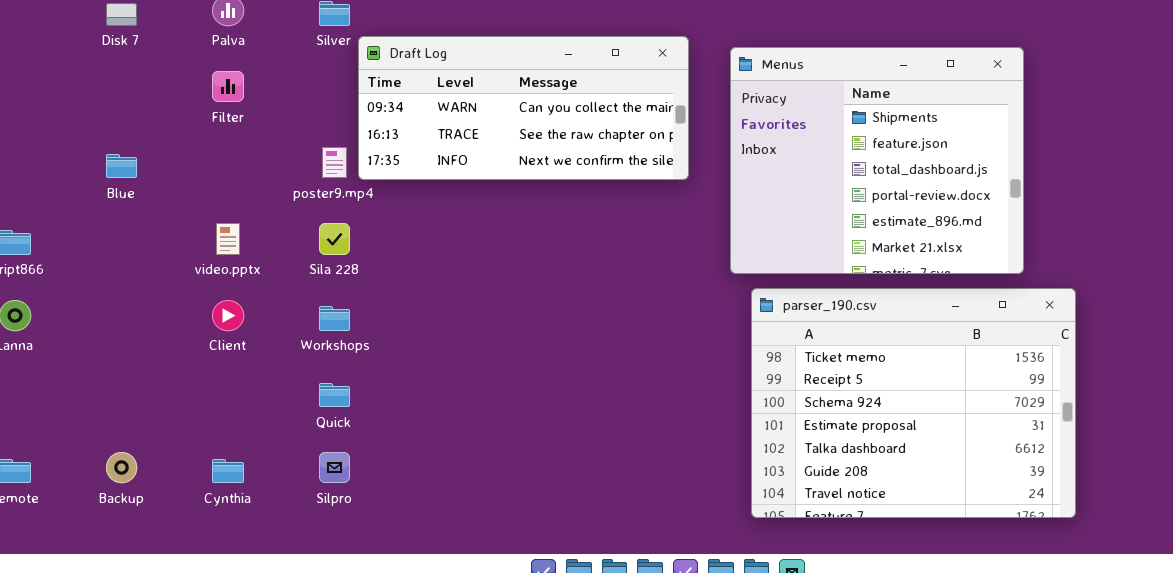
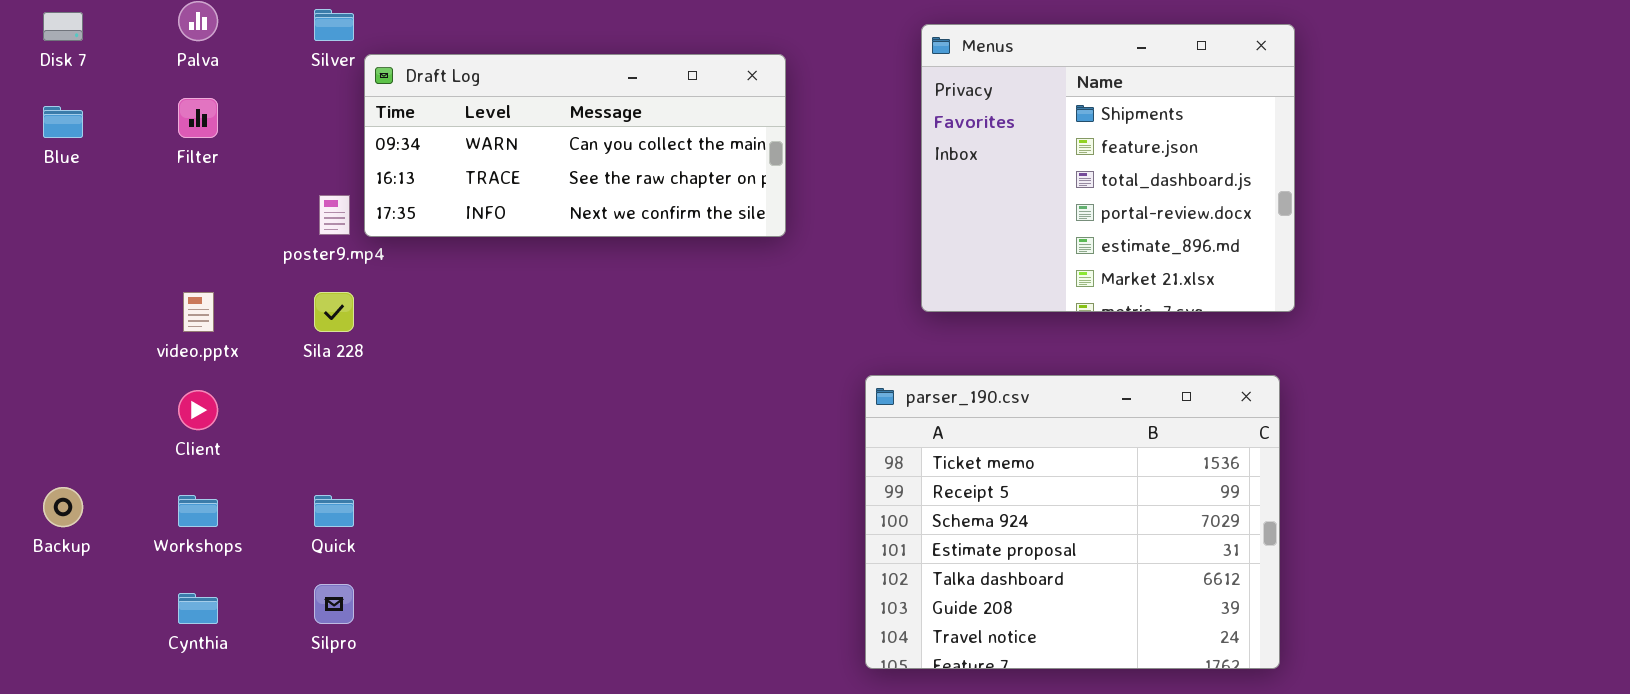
Menus: [730,47,1024,274] -> [921,24,1295,312], moved
Blue: [106,154,137,178] -> [43,106,83,138], moved
Workshops: [319,306,350,331] -> [178,495,218,527], moved
Backup: [106,452,137,483] -> [43,487,83,527], moved

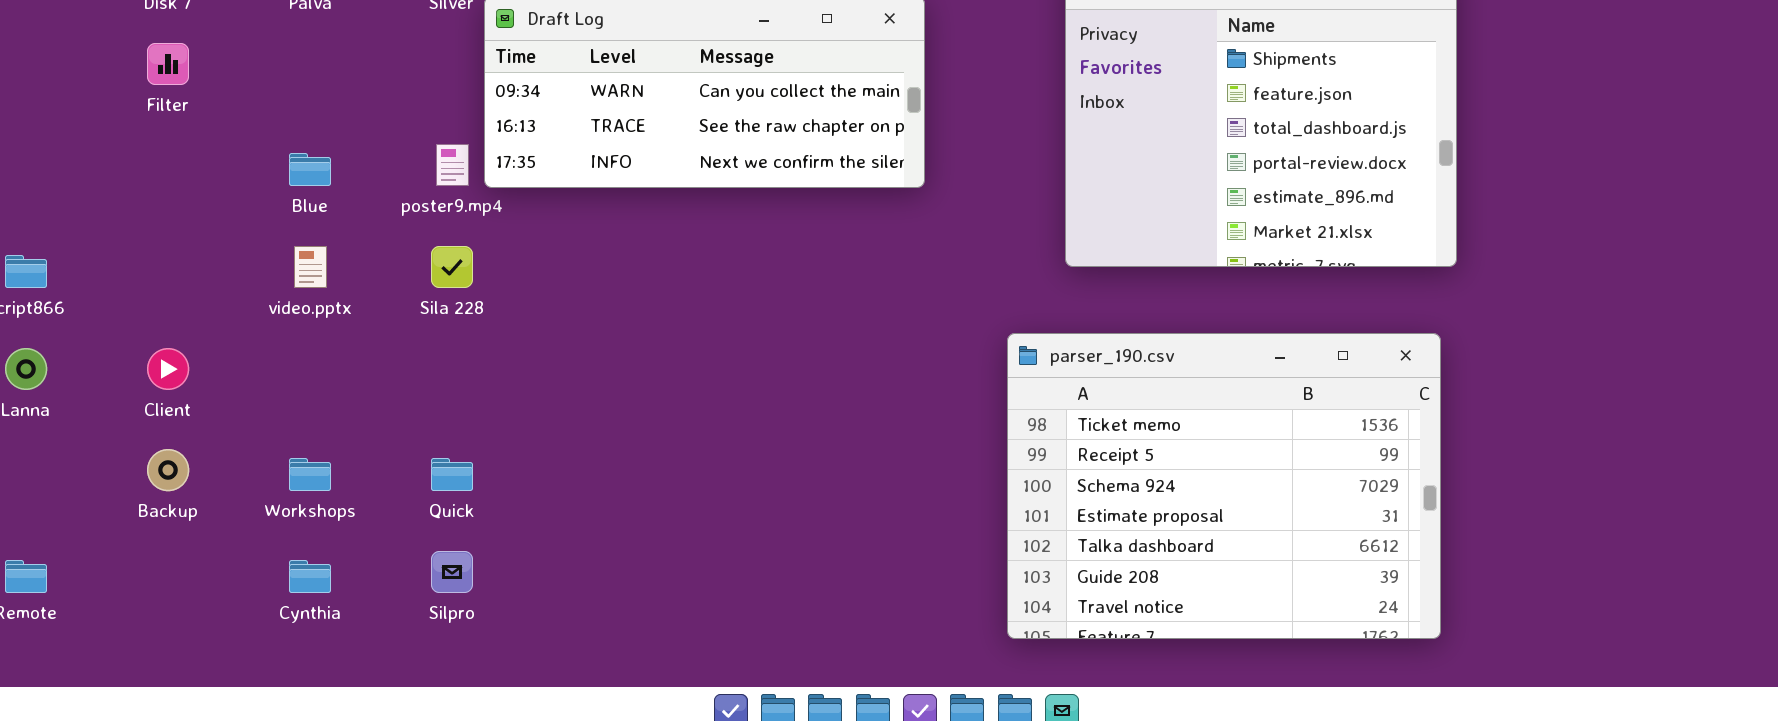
Filter: [178,98,218,138] -> [147,43,189,85], moved
Blue: [43,106,83,138] -> [289,153,331,186], moved
Client: [178,390,218,430] -> [147,348,189,390], moved

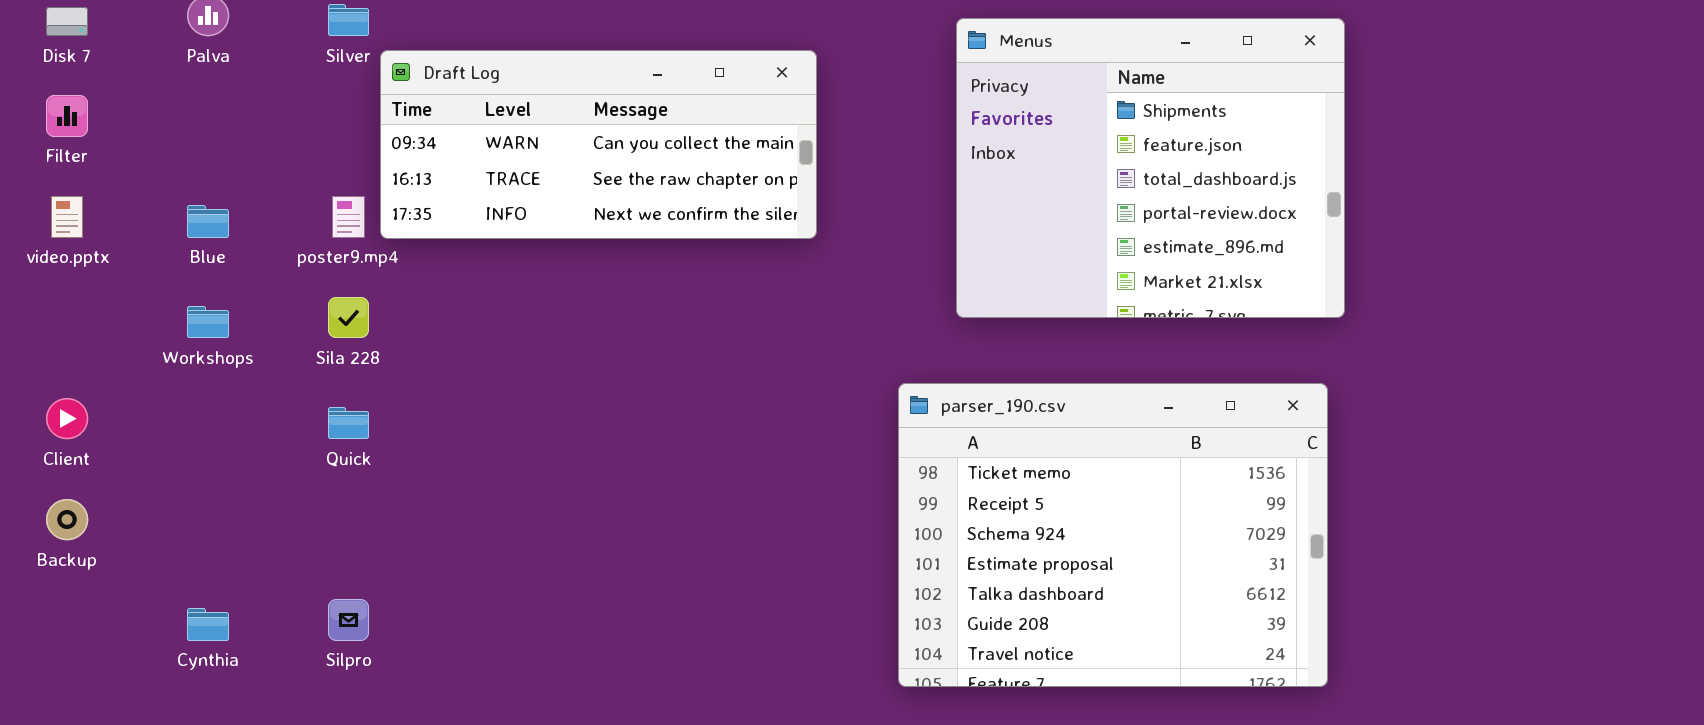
video.pptx: [294,246,327,288] -> [51,196,83,238], moved
Workshops: [289,458,331,491] -> [187,306,229,338], moved
Quick: [431,458,473,491] -> [328,407,369,439], moved

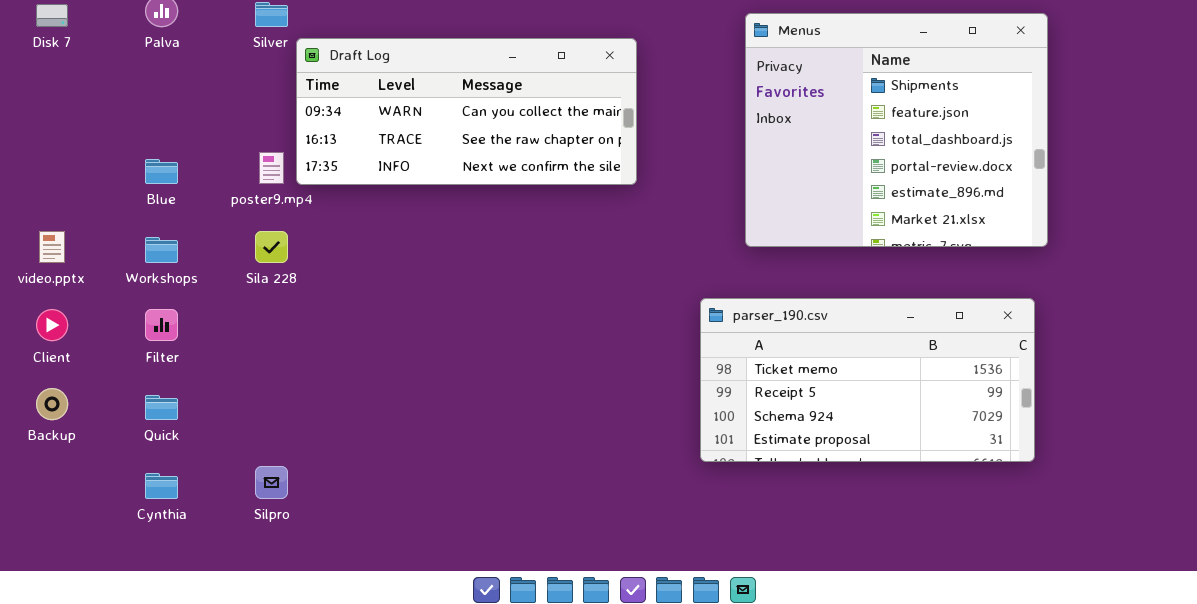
Filter: [46,95,88,137] -> [145,309,178,341], moved
video.pptx: [51,196,83,238] -> [39,231,65,263], moved
parser_190.csv: [898,383,1328,687] -> [700,298,1035,462], resized
Quick: [328,407,369,439] -> [145,395,178,420], moved

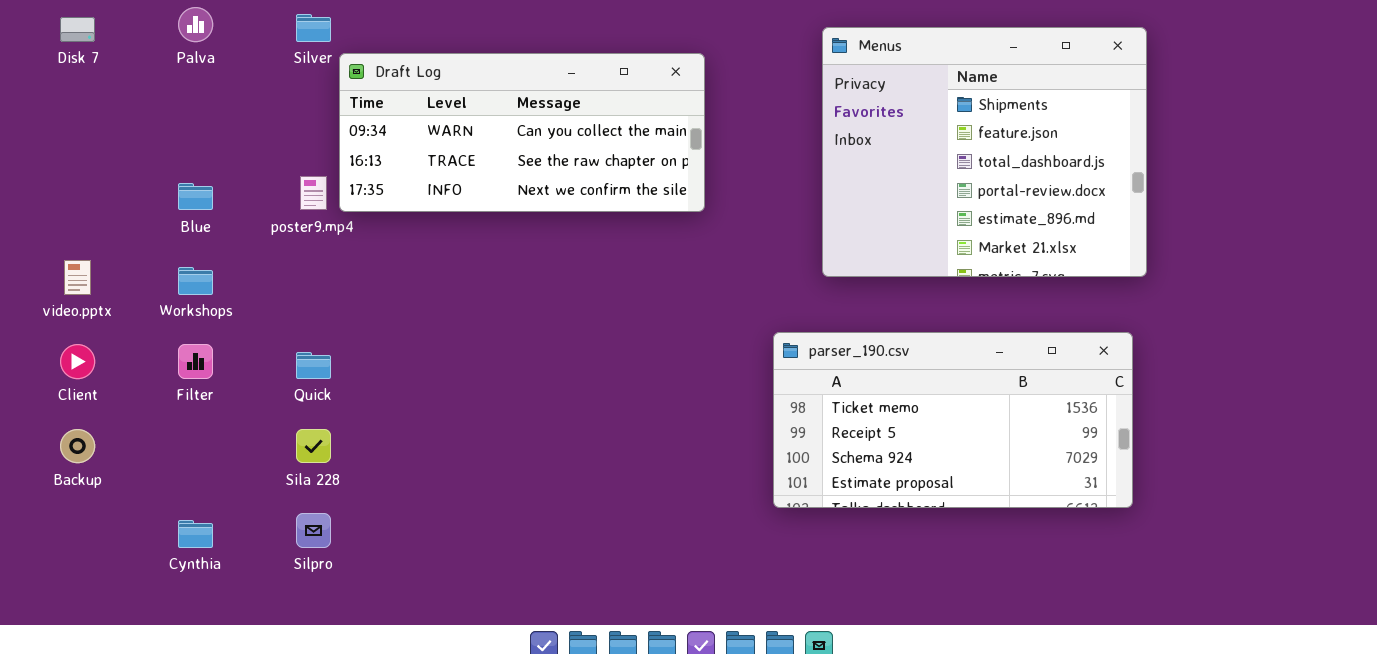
Sila 228: [255,231,288,263] -> [296,429,331,463], moved
Quick: [145,395,178,420] -> [296,352,331,379], moved

